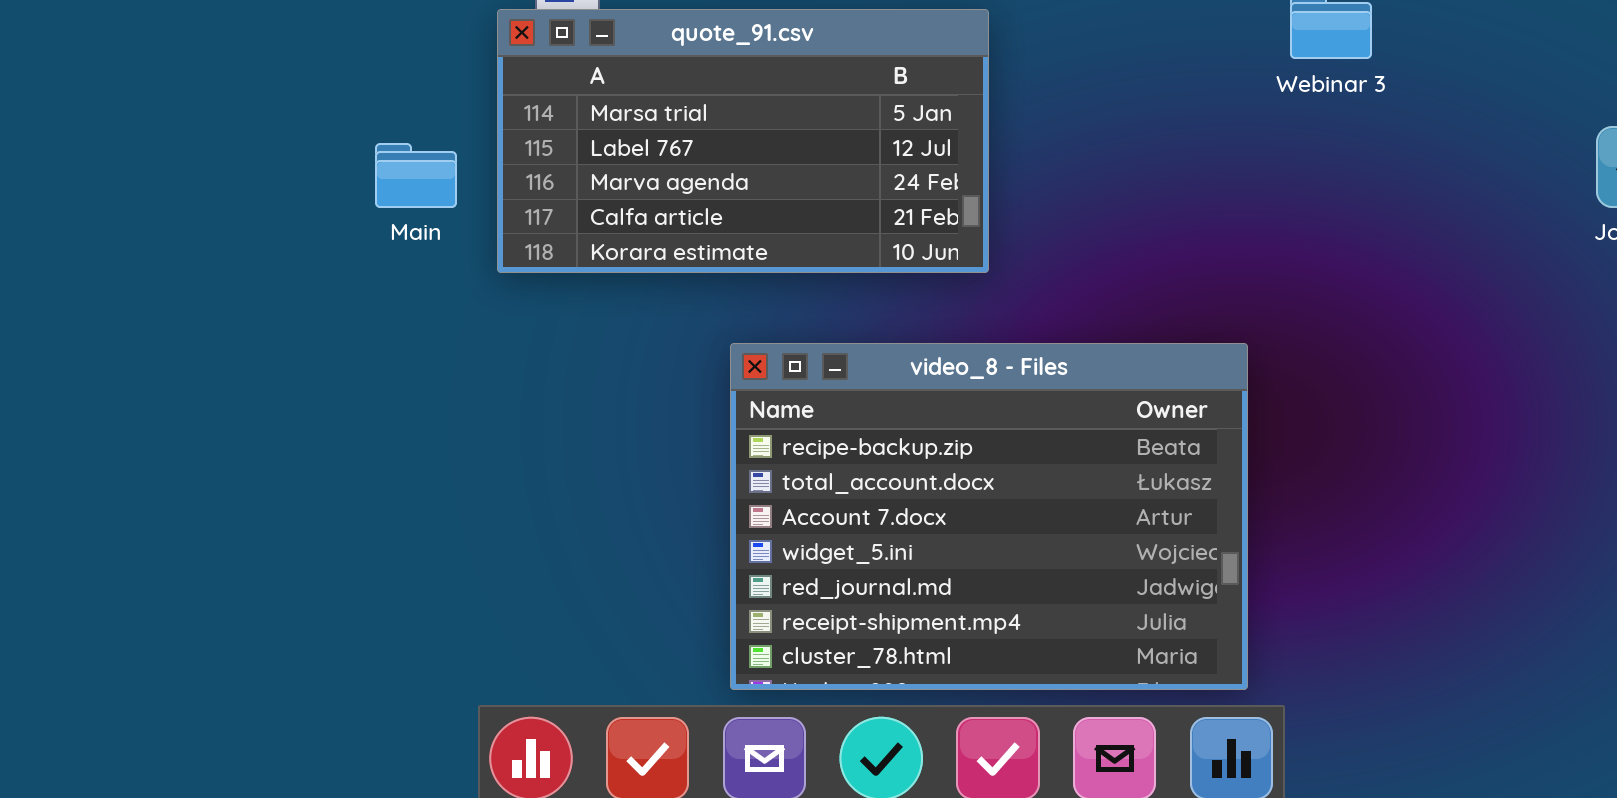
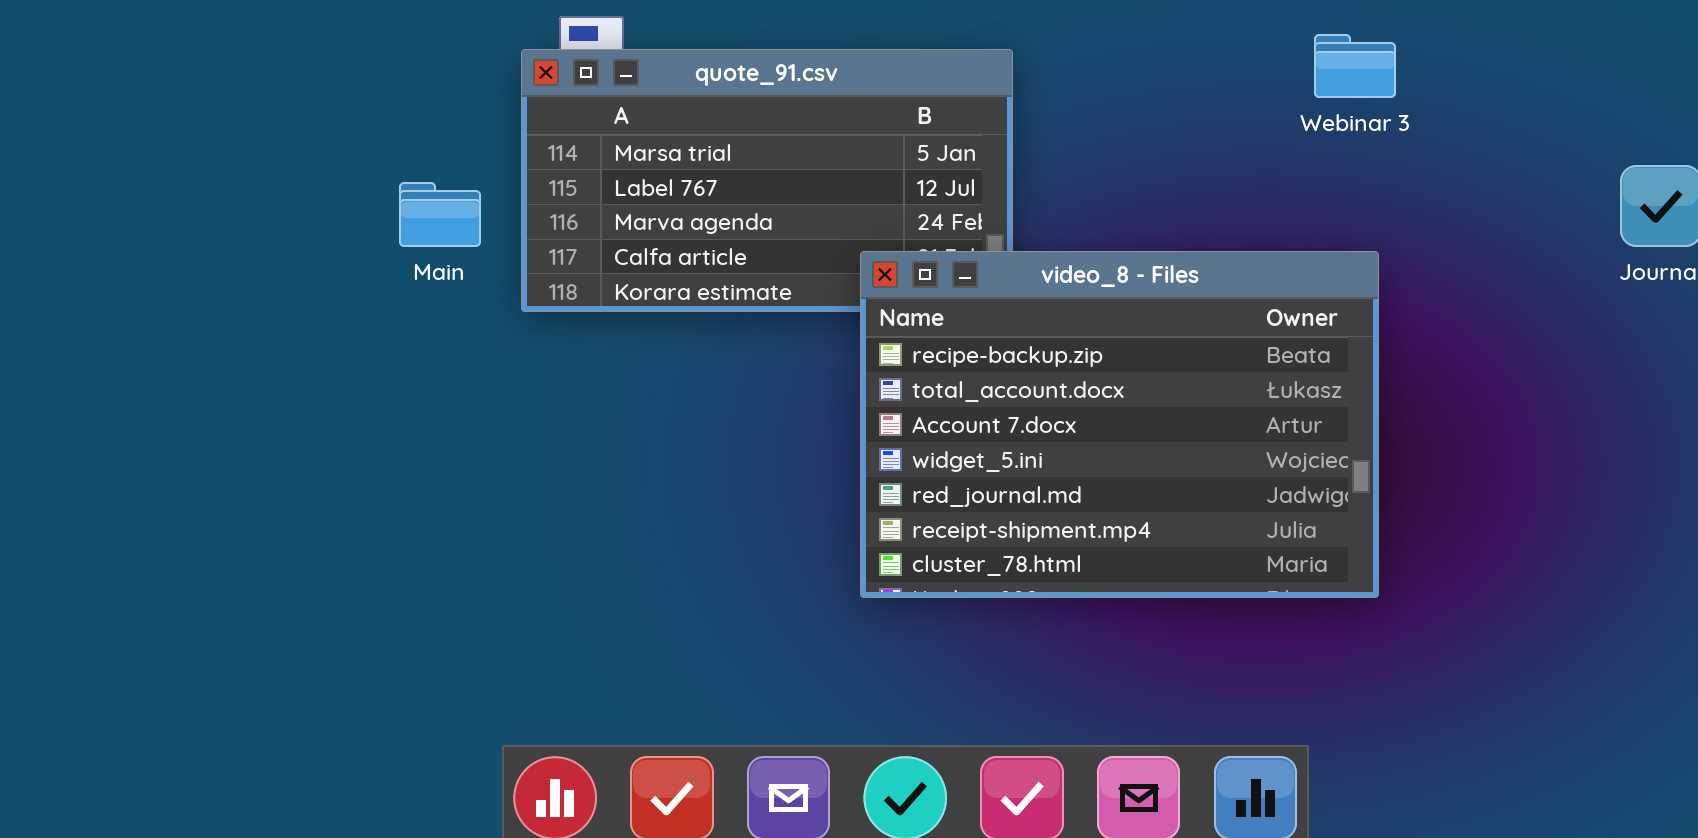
video_8 - Files: [730,343,1248,690] -> [860,251,1379,598], moved

